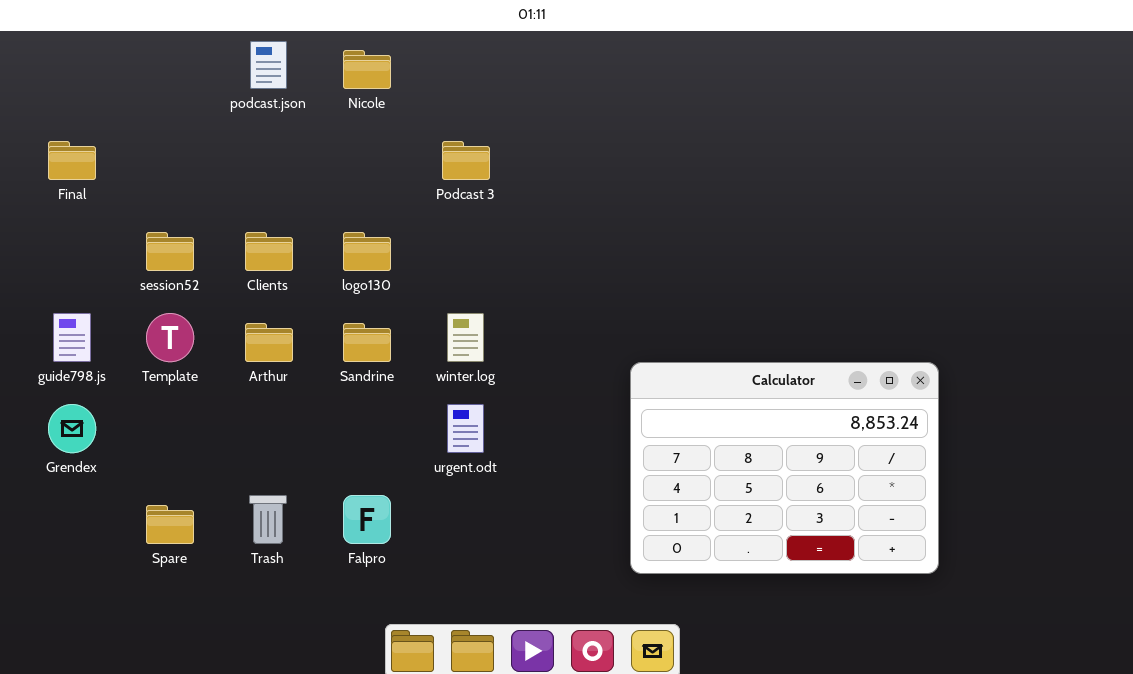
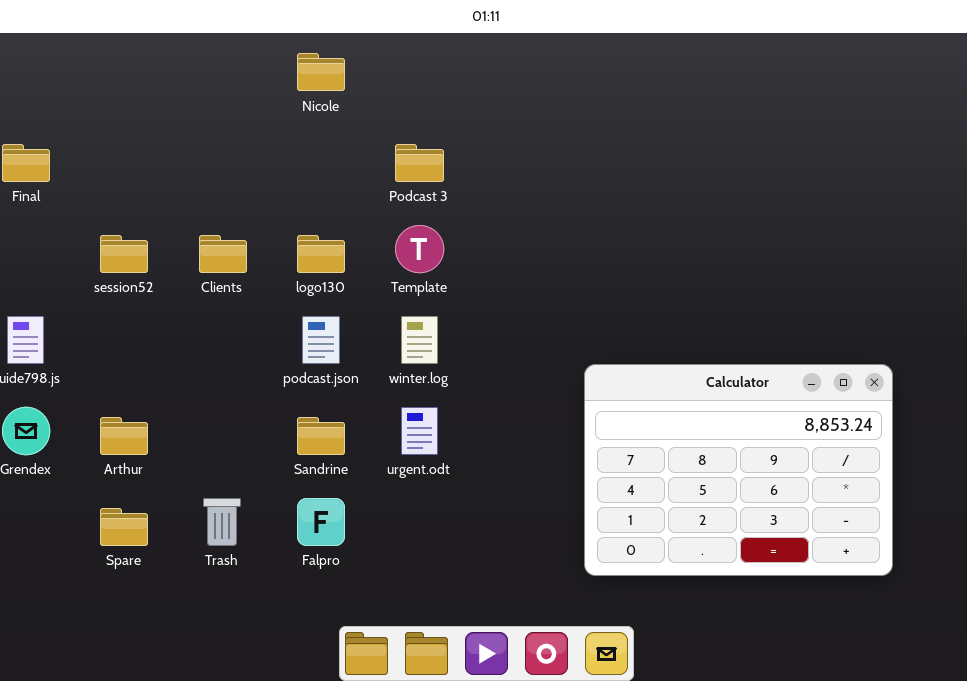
podcast.json: [250,41,287,89] -> [302,316,340,364], moved
Template: [146,313,194,362] -> [395,225,444,273], moved
Arthur: [245,323,293,362] -> [100,417,148,455], moved
Sandrine: [343,323,391,362] -> [297,417,345,455], moved

